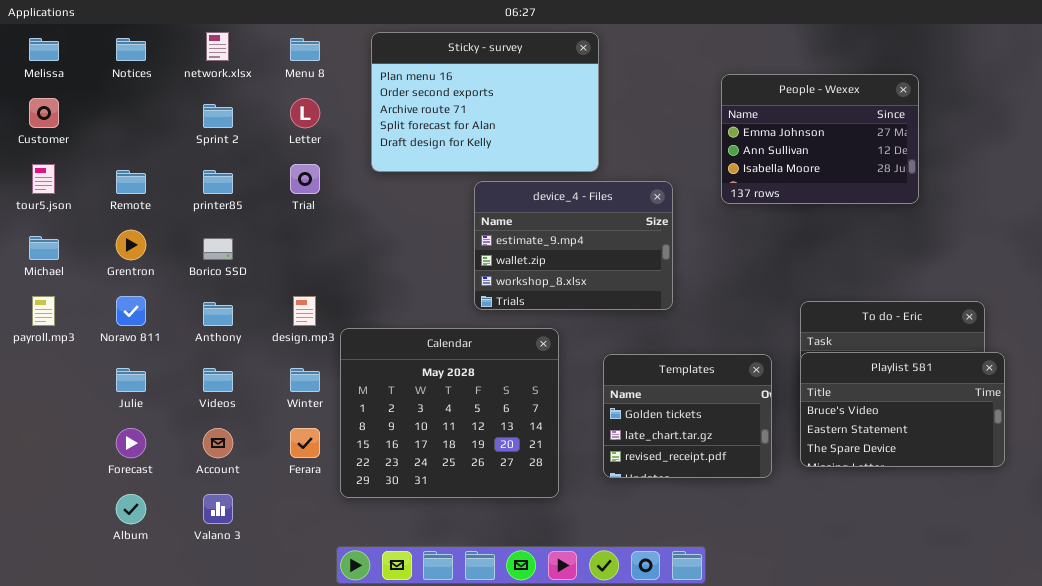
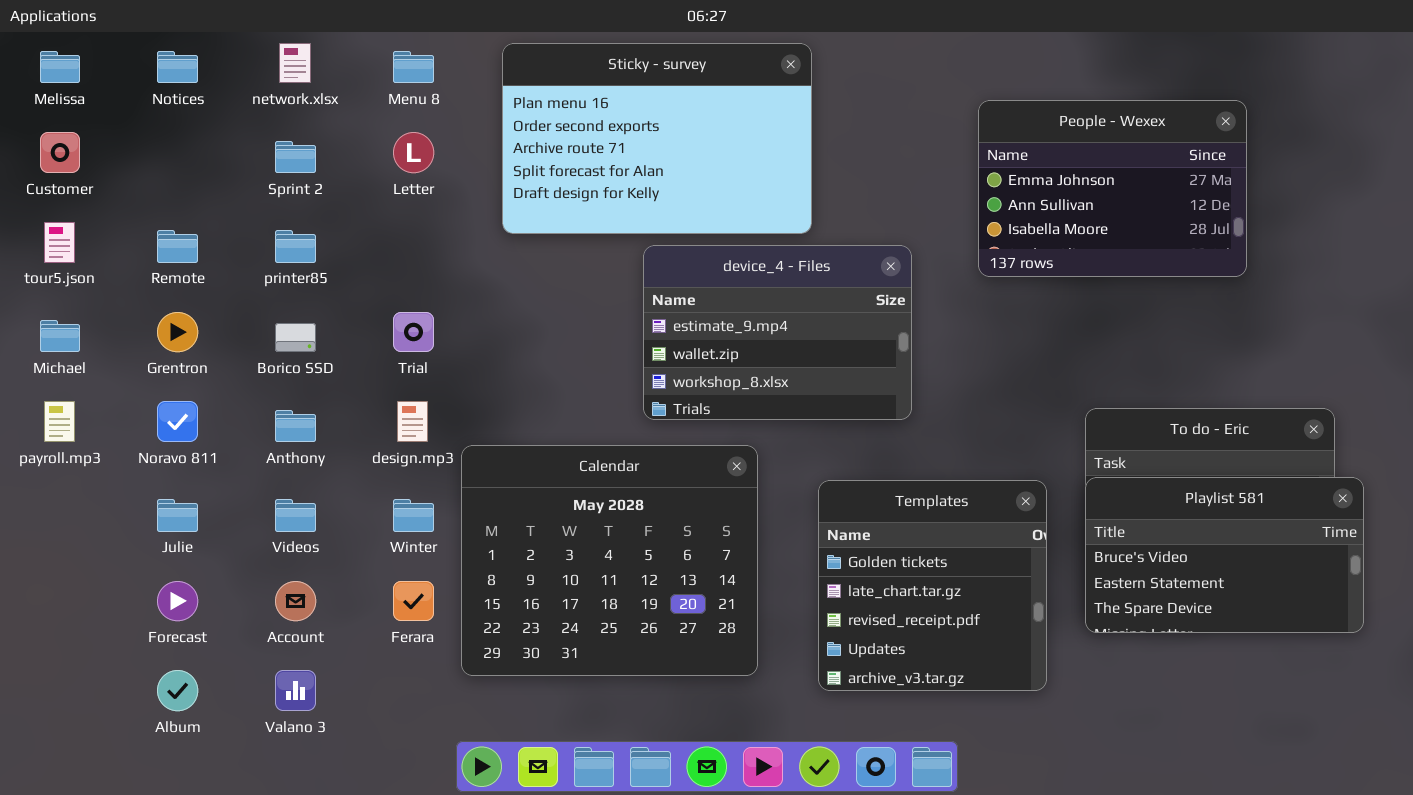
Trial: [290,164,320,194] -> [393,312,434,352], moved
Templates: [603,354,772,478] -> [818,480,1047,691], resized

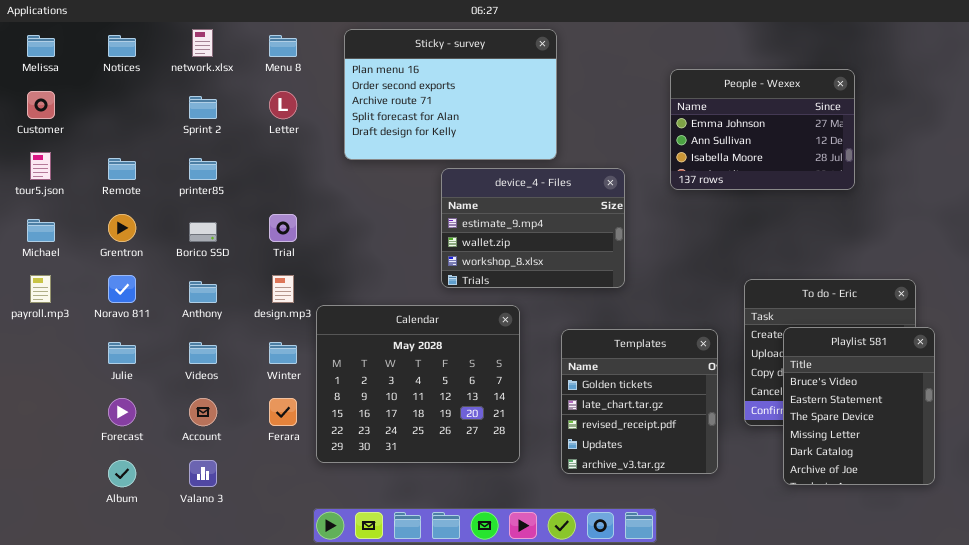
Playlist 581: [1085,477,1364,633] -> [783,327,935,485], resized

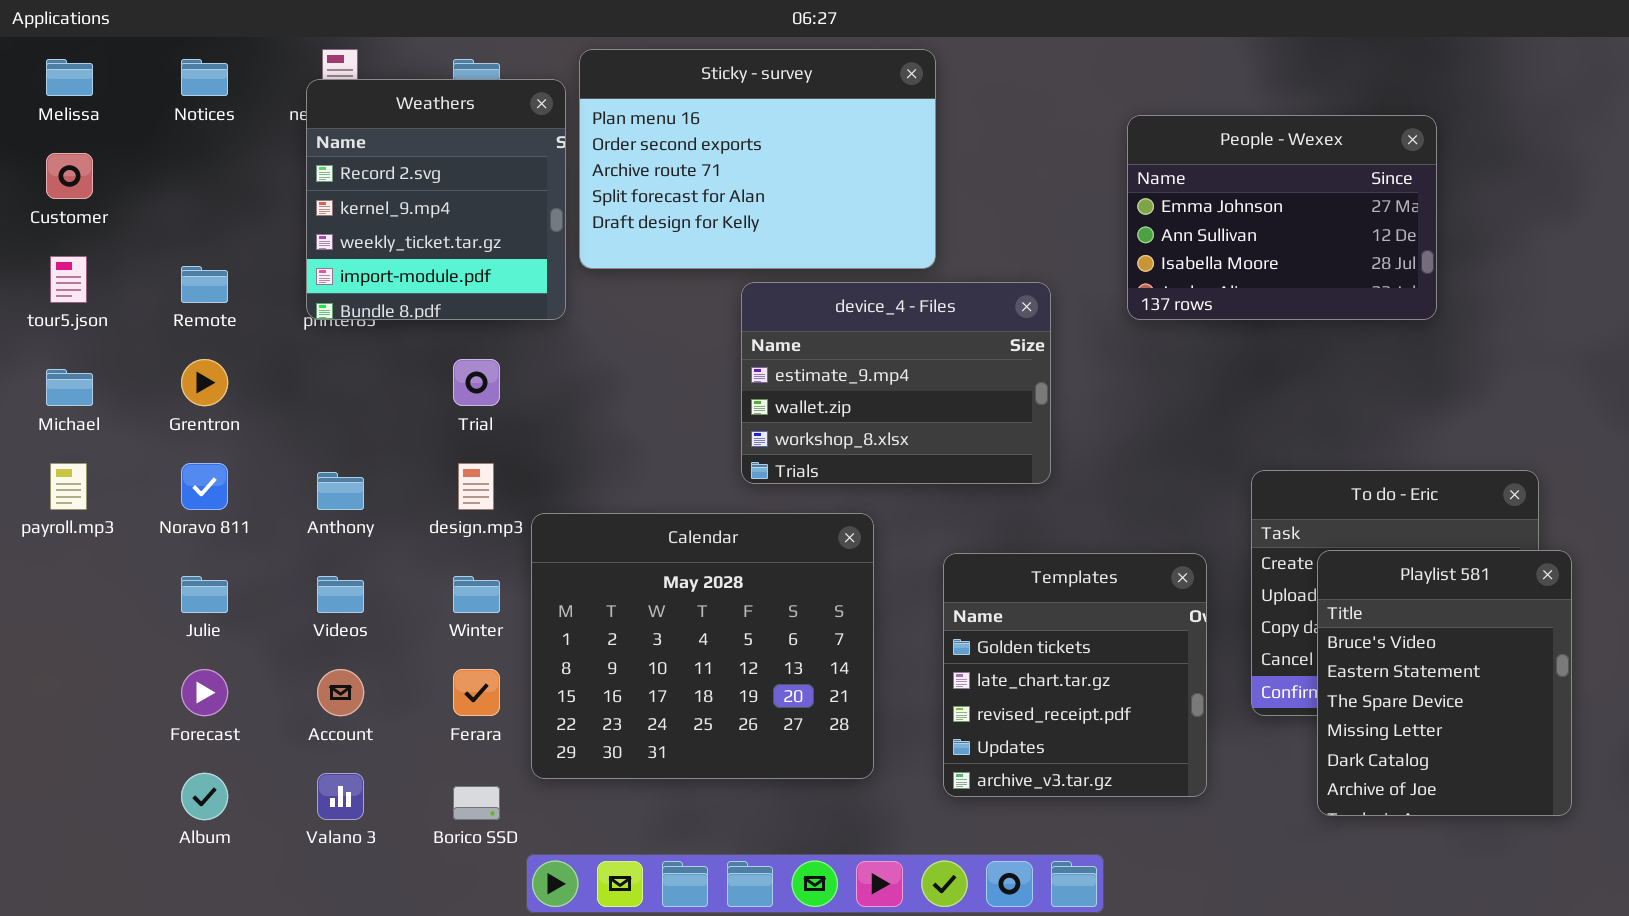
Weathers: none -> [306,79,566,320], opened
Borico SSD: [189,222,217,242] -> [453,786,500,820], moved

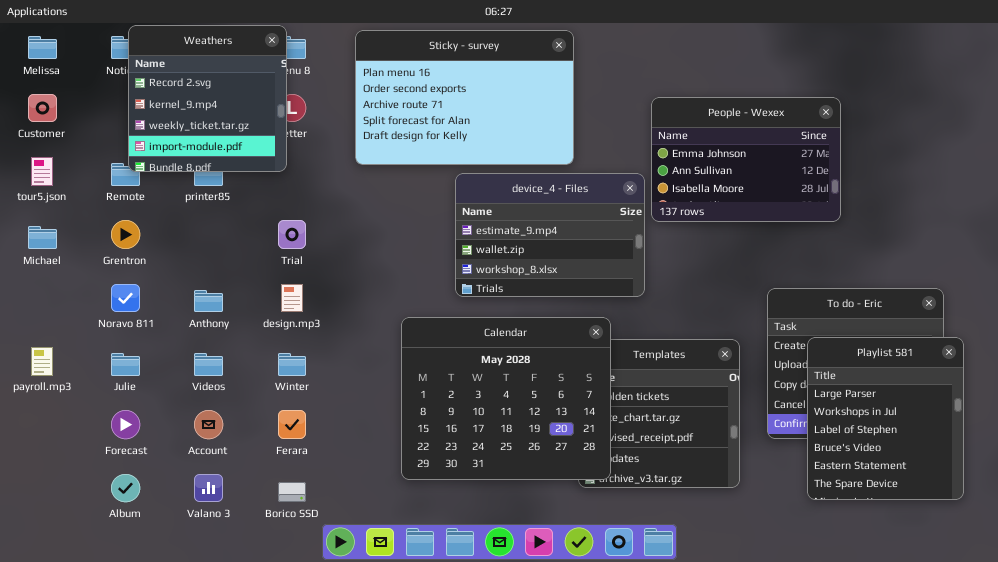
Weathers: [306,79,566,320] -> [128,25,287,172], moved
People - Wexex: [1127,115,1437,320] -> [651,97,841,222], moved
payroll.mp3: [50,463,87,510] -> [31,347,53,376], moved
Calendar: [531,513,874,779] -> [401,317,611,480], moved
Playlist 581: [1317,550,1572,816] -> [807,337,964,500], scrolled up 3 rows

